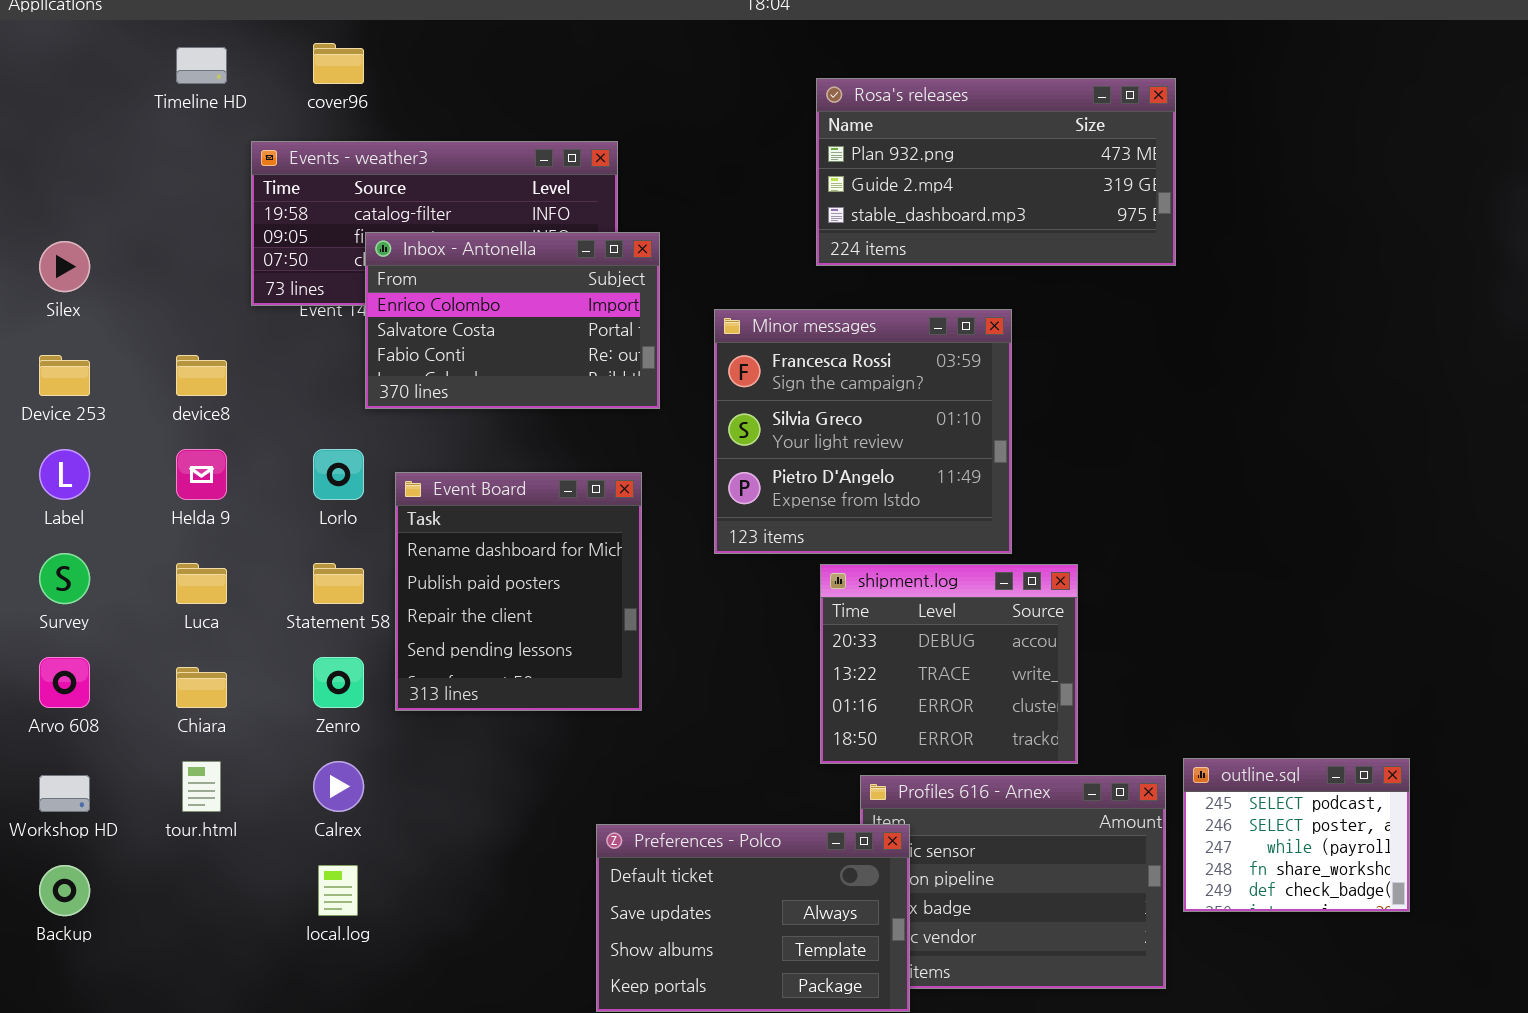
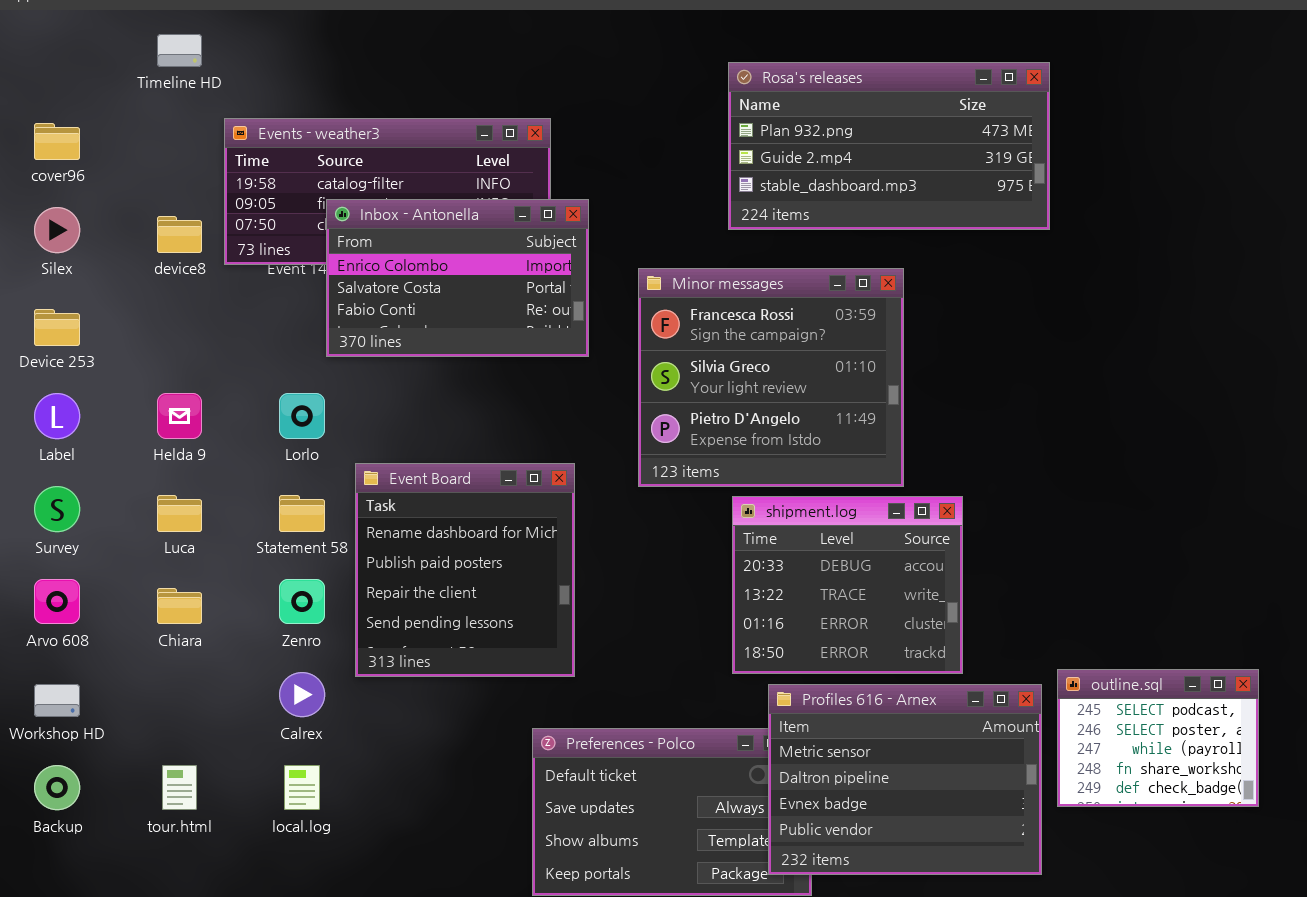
cover96: [313,43,364,84] -> [34,123,80,160], moved
device8: [176,355,227,396] -> [157,216,202,253], moved
Event Board: [395,472,642,711] -> [355,463,575,677], moved
tour.html: [182,761,221,812] -> [162,765,197,810], moved
Profiles 616 - Arnex: [860,775,1166,989] -> [768,684,1042,875], raised

